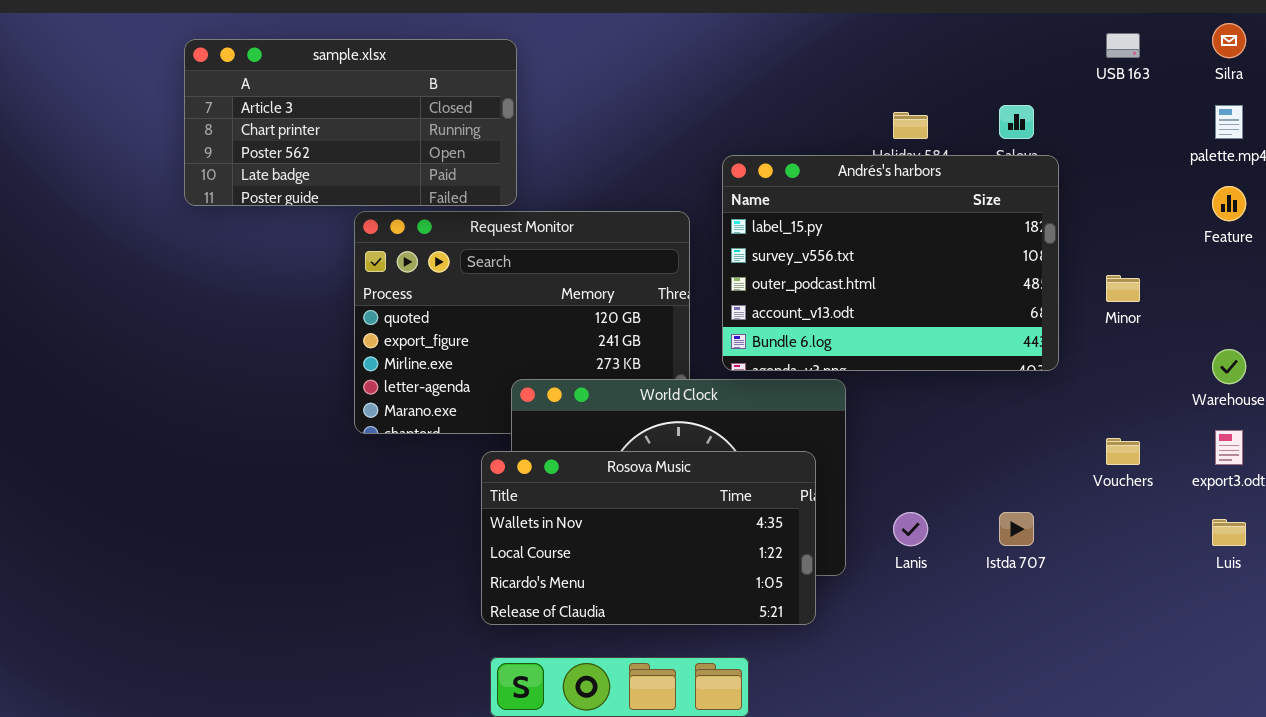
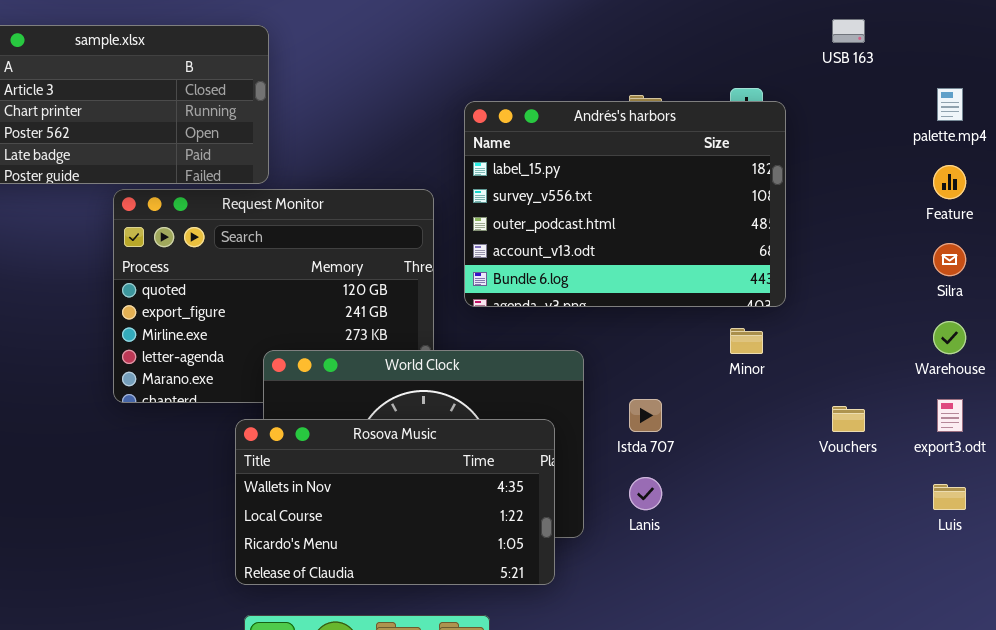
Silra: [1212,23,1246,58] -> [933,243,966,276], moved
Andrés's harbors: [722,155,1059,371] -> [464,101,786,307], moved
Minor: [1106,275,1140,302] -> [730,328,763,354], moved
Istda 707: [999,512,1034,546] -> [629,399,662,432], moved

